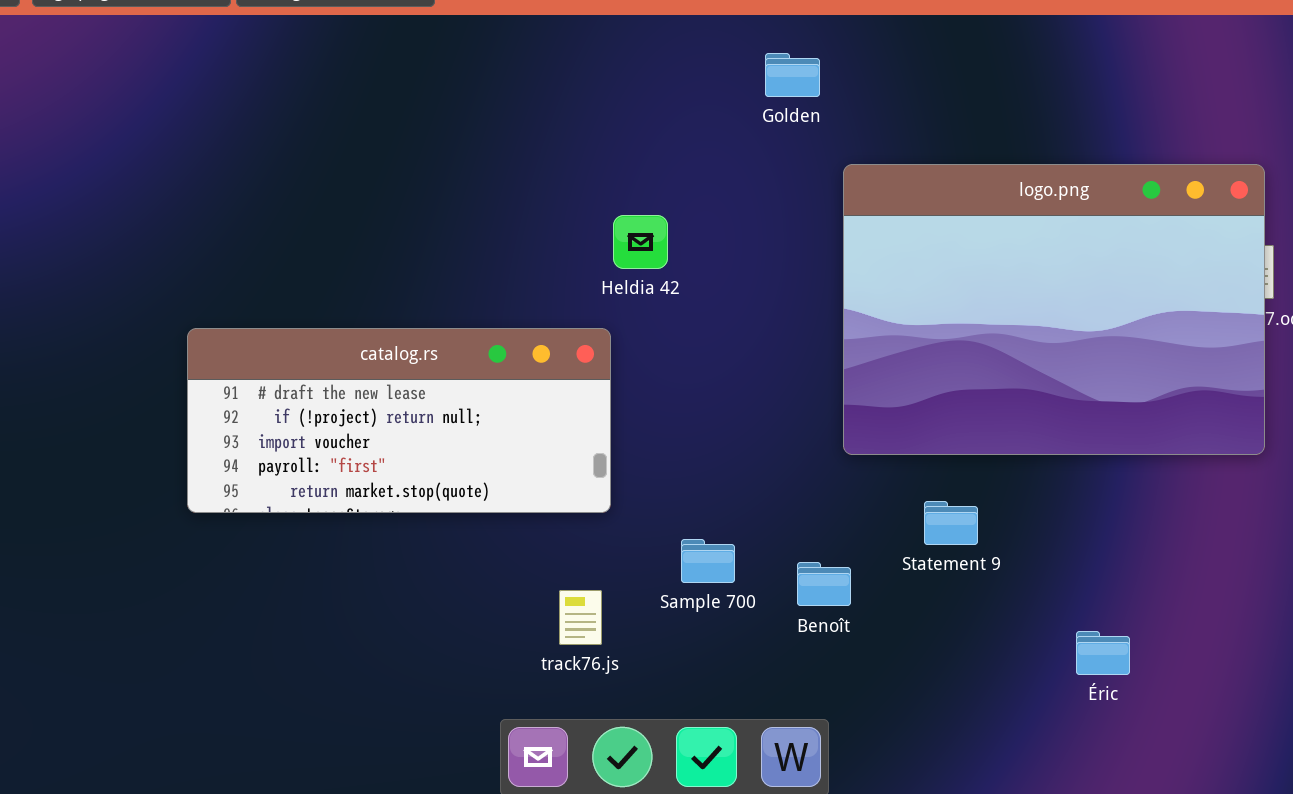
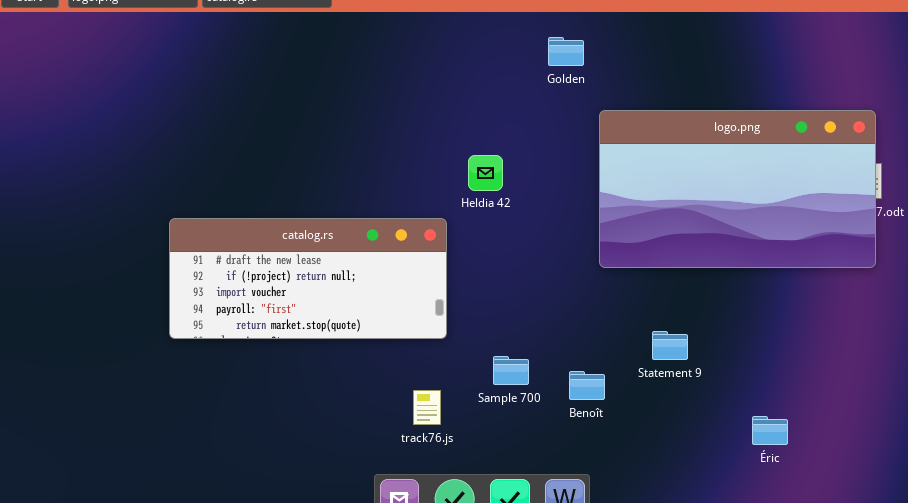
logo.png: [843,164,1265,455] -> [599,110,876,268], resized
Heldia 42: [613,215,668,269] -> [468,155,503,191], moved

